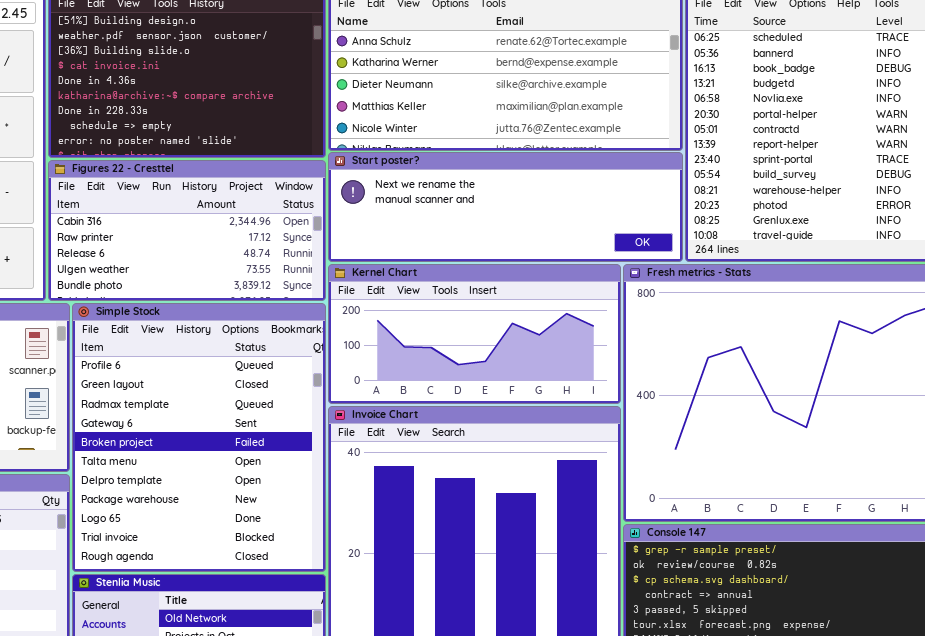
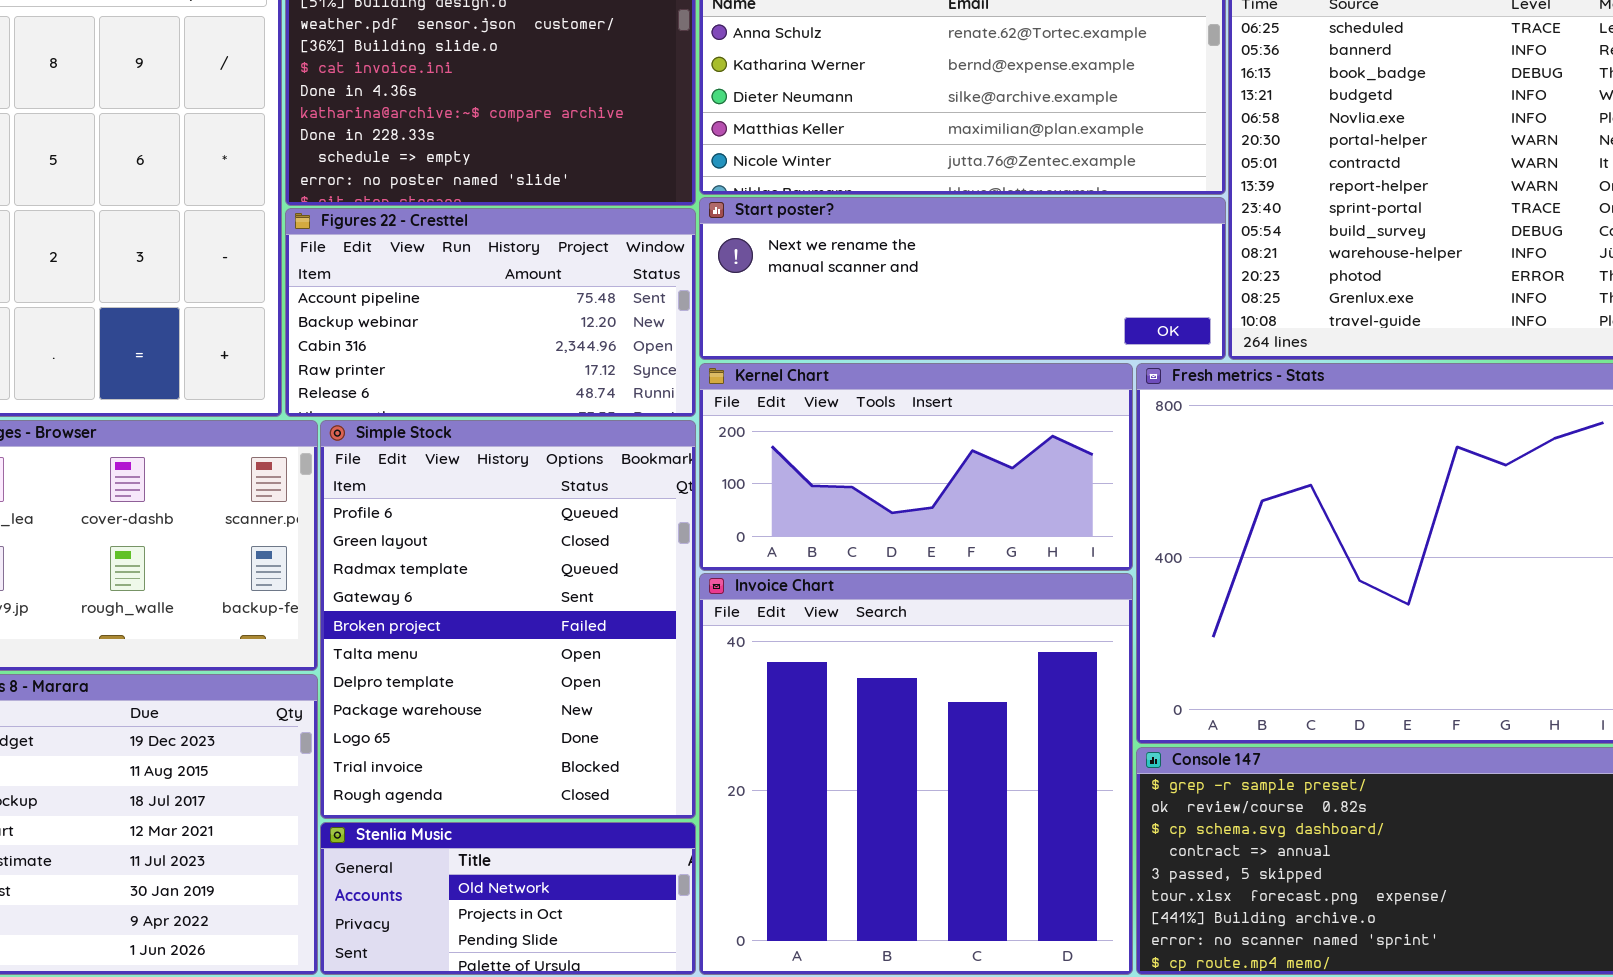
Figures 22 - Cresttel: [48,160,326,301] -> [285,208,696,417], scrolled up 2 rows

